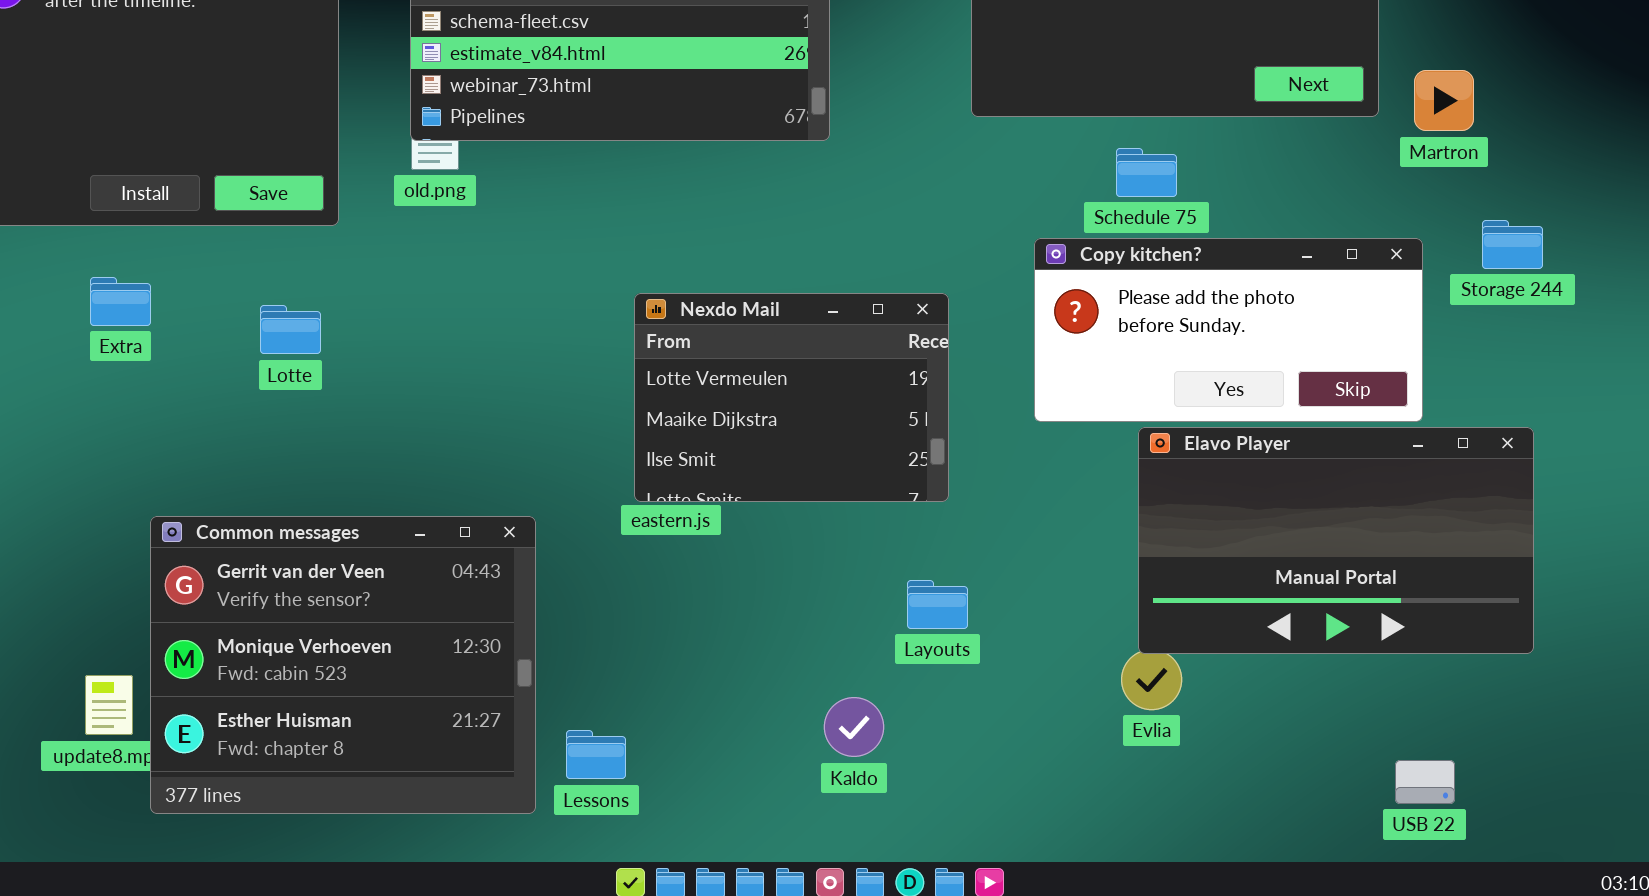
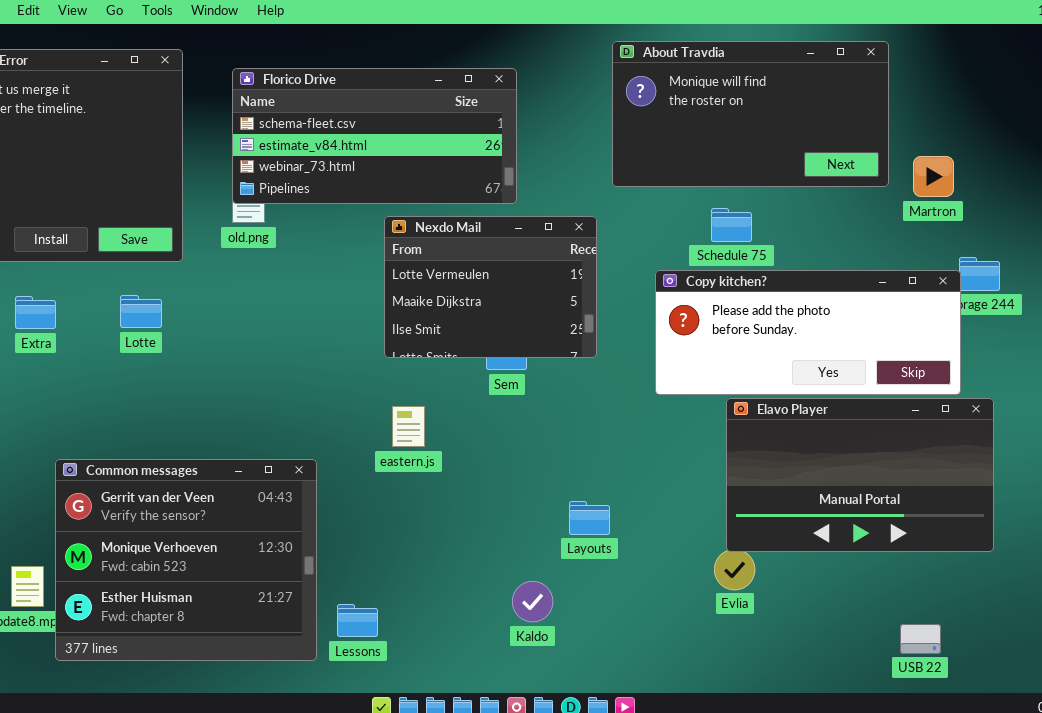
Copy kitchen?: [1034,238,1423,422] -> [655,270,961,395], resized
Nexdo Mail: [634,293,949,502] -> [384,216,597,358], moved
Lotte: [260,305,321,354] -> [120,295,162,328], moved

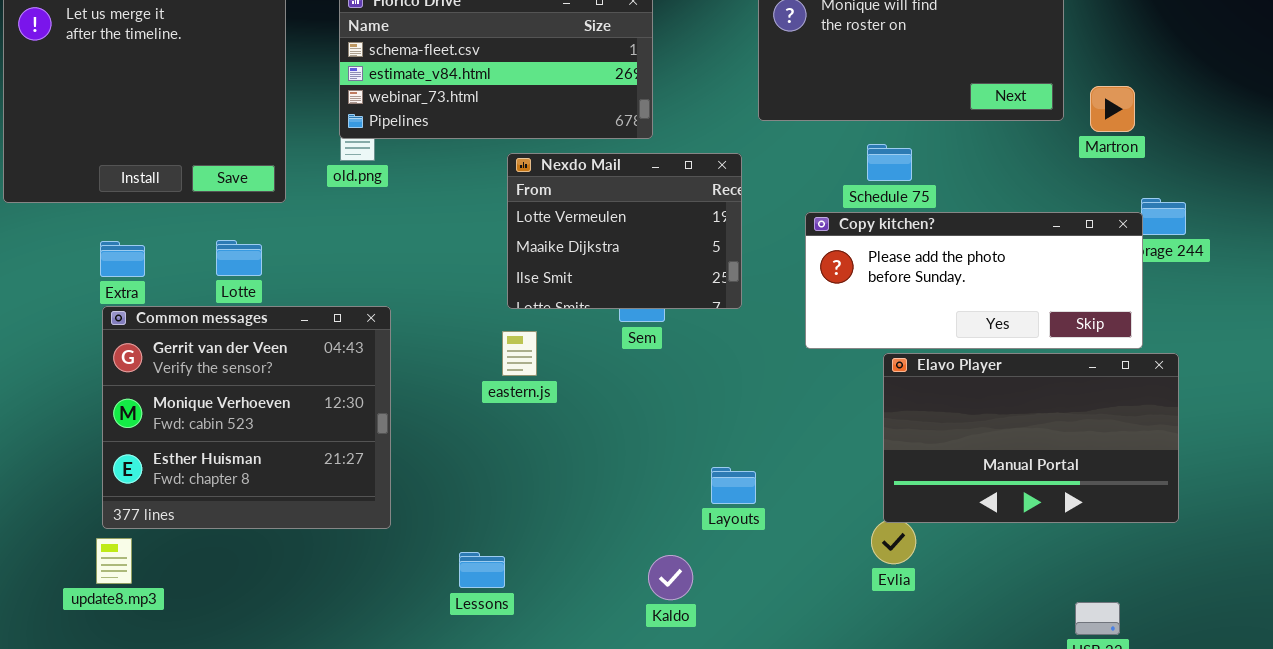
eastern.js: [392,406,425,447] -> [502,331,537,376], moved
Common messages: [55,459,317,661] -> [102,306,391,529], moved
Lessons: [337,604,378,637] -> [459,552,505,588], moved

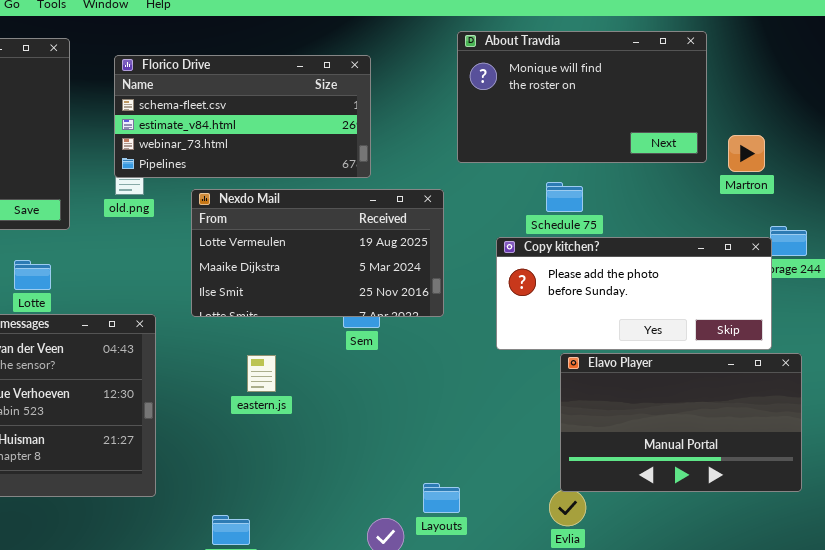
Nexdo Mail: [507,153,742,309] -> [191,189,444,317], resized
eastern.js: [502,331,537,376] -> [247,355,276,392], moved
Layouts: [711,467,756,504] -> [423,483,460,513], moved

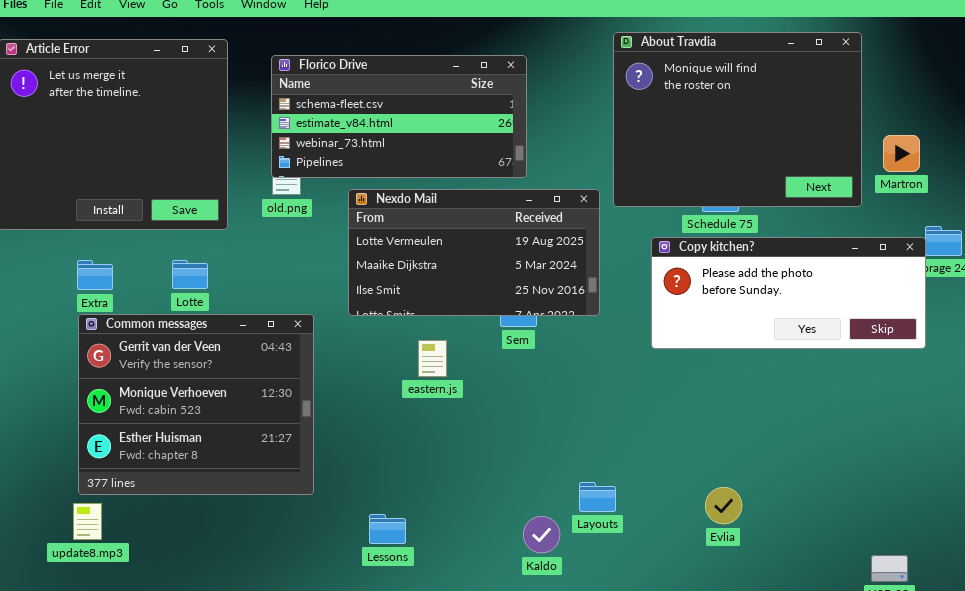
About Travdia: [457,31,707,163] -> [613,32,862,207], resized
Elavo Player: [560,353,802,492] -> none, closed
eastern.js: [247,355,276,392] -> [418,340,447,377], moved

